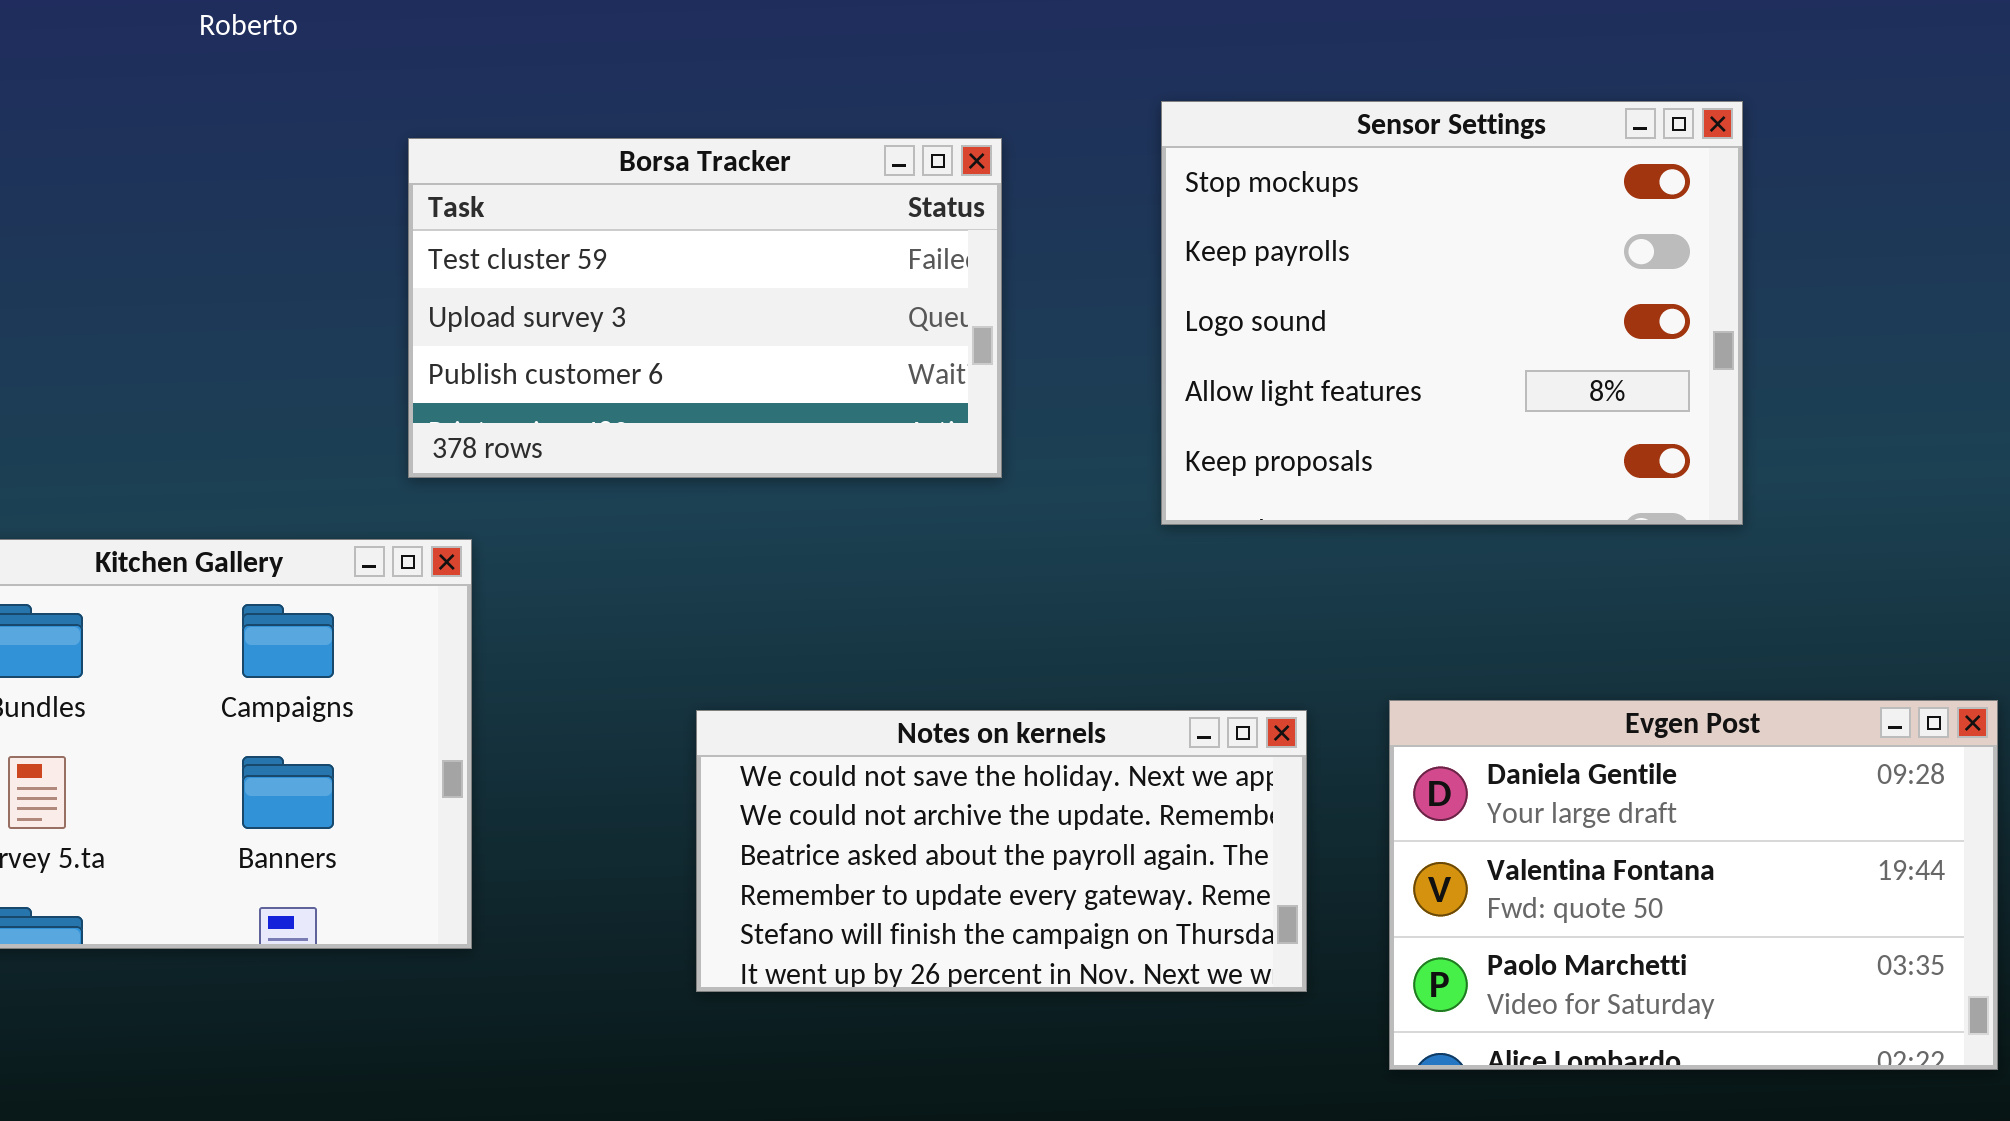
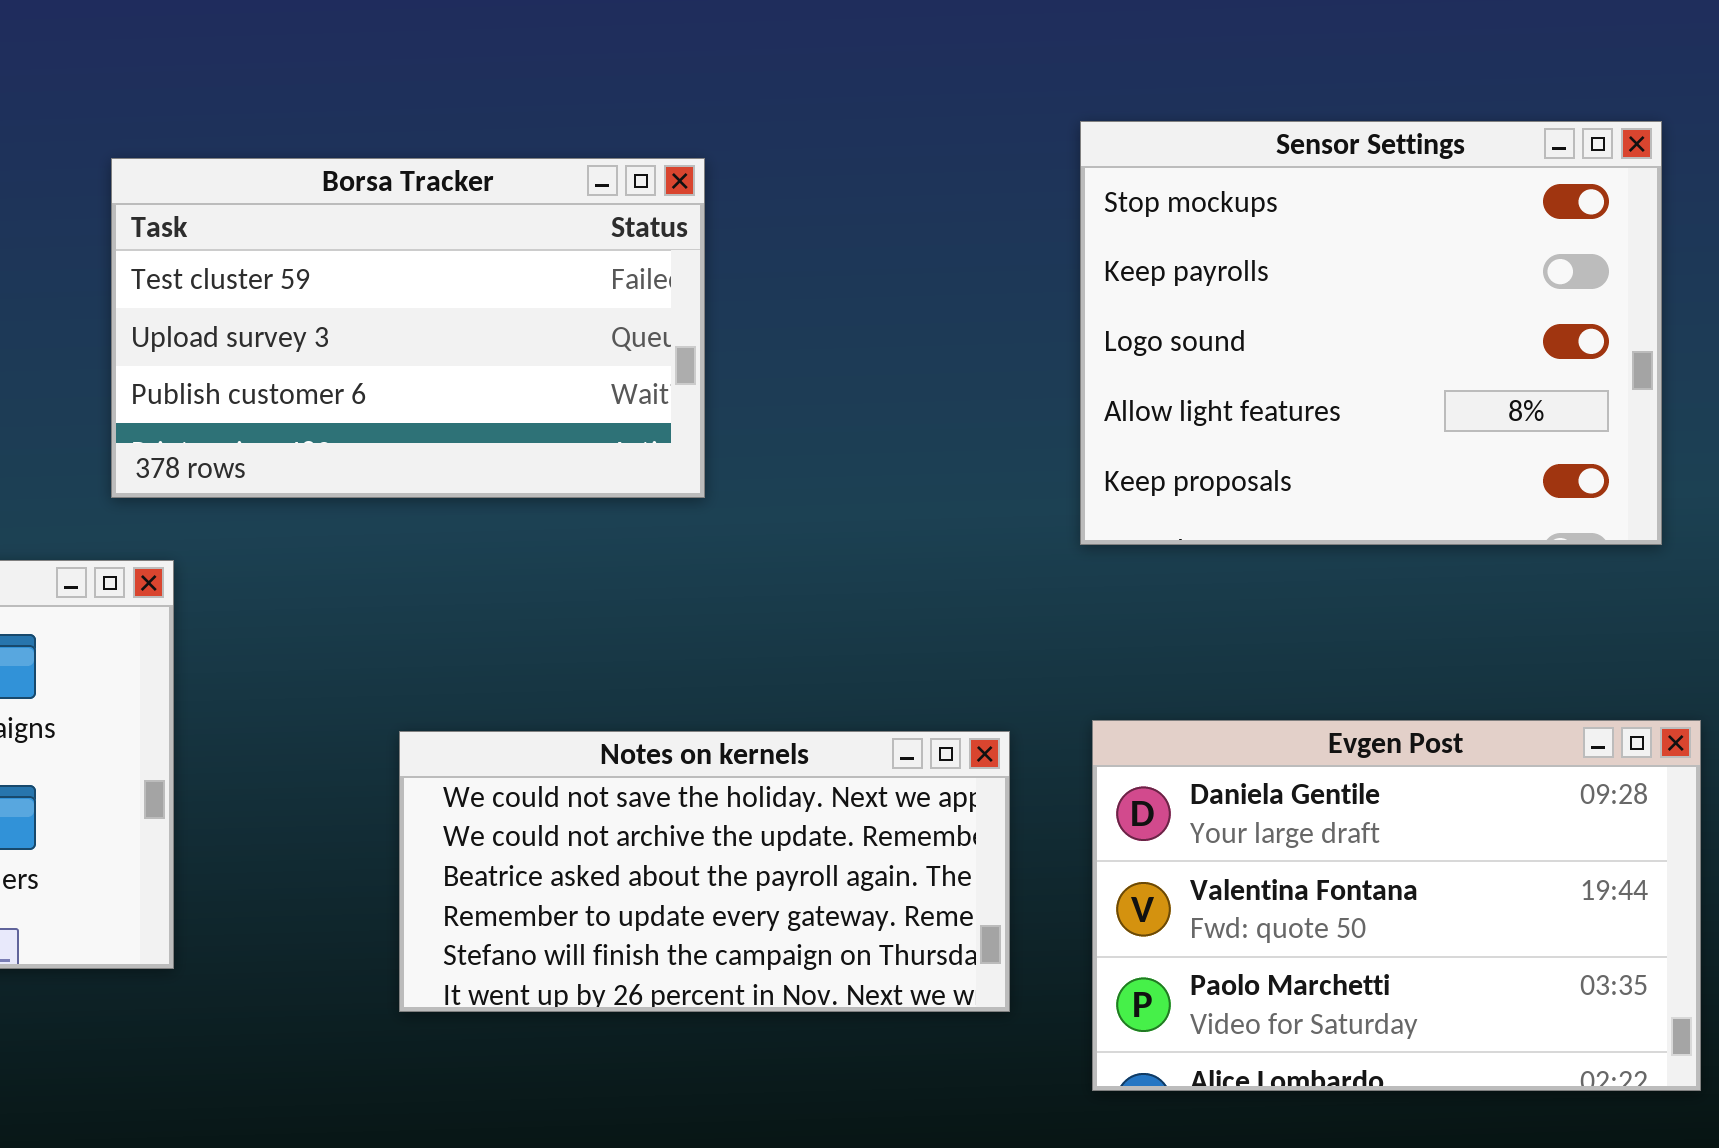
Sensor Settings: [1161,101,1743,525] -> [1080,121,1662,545], moved

